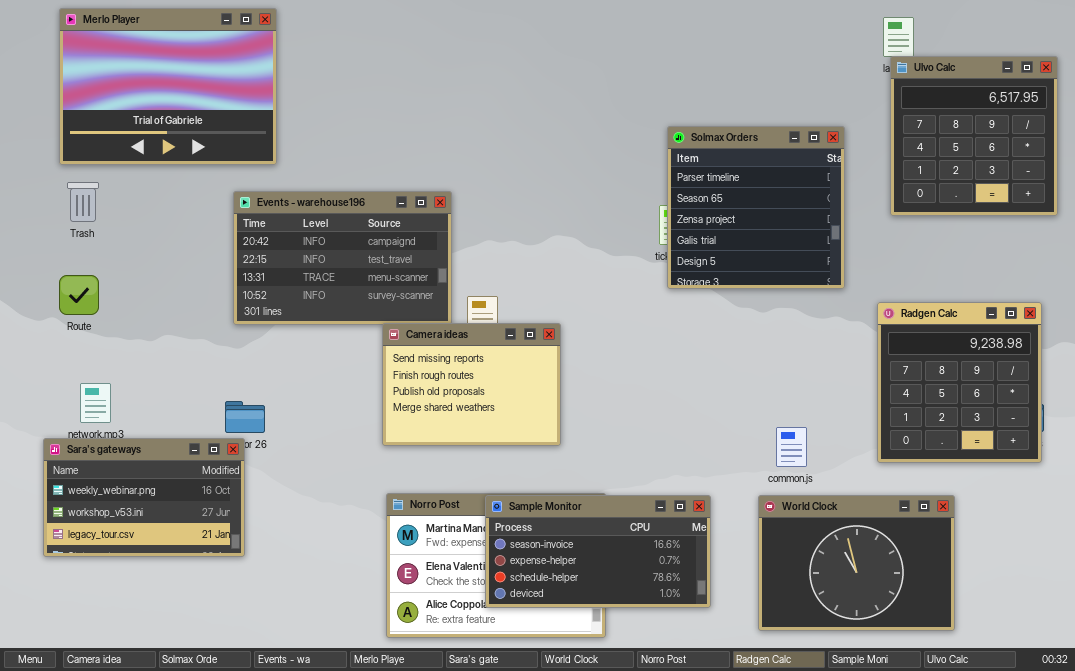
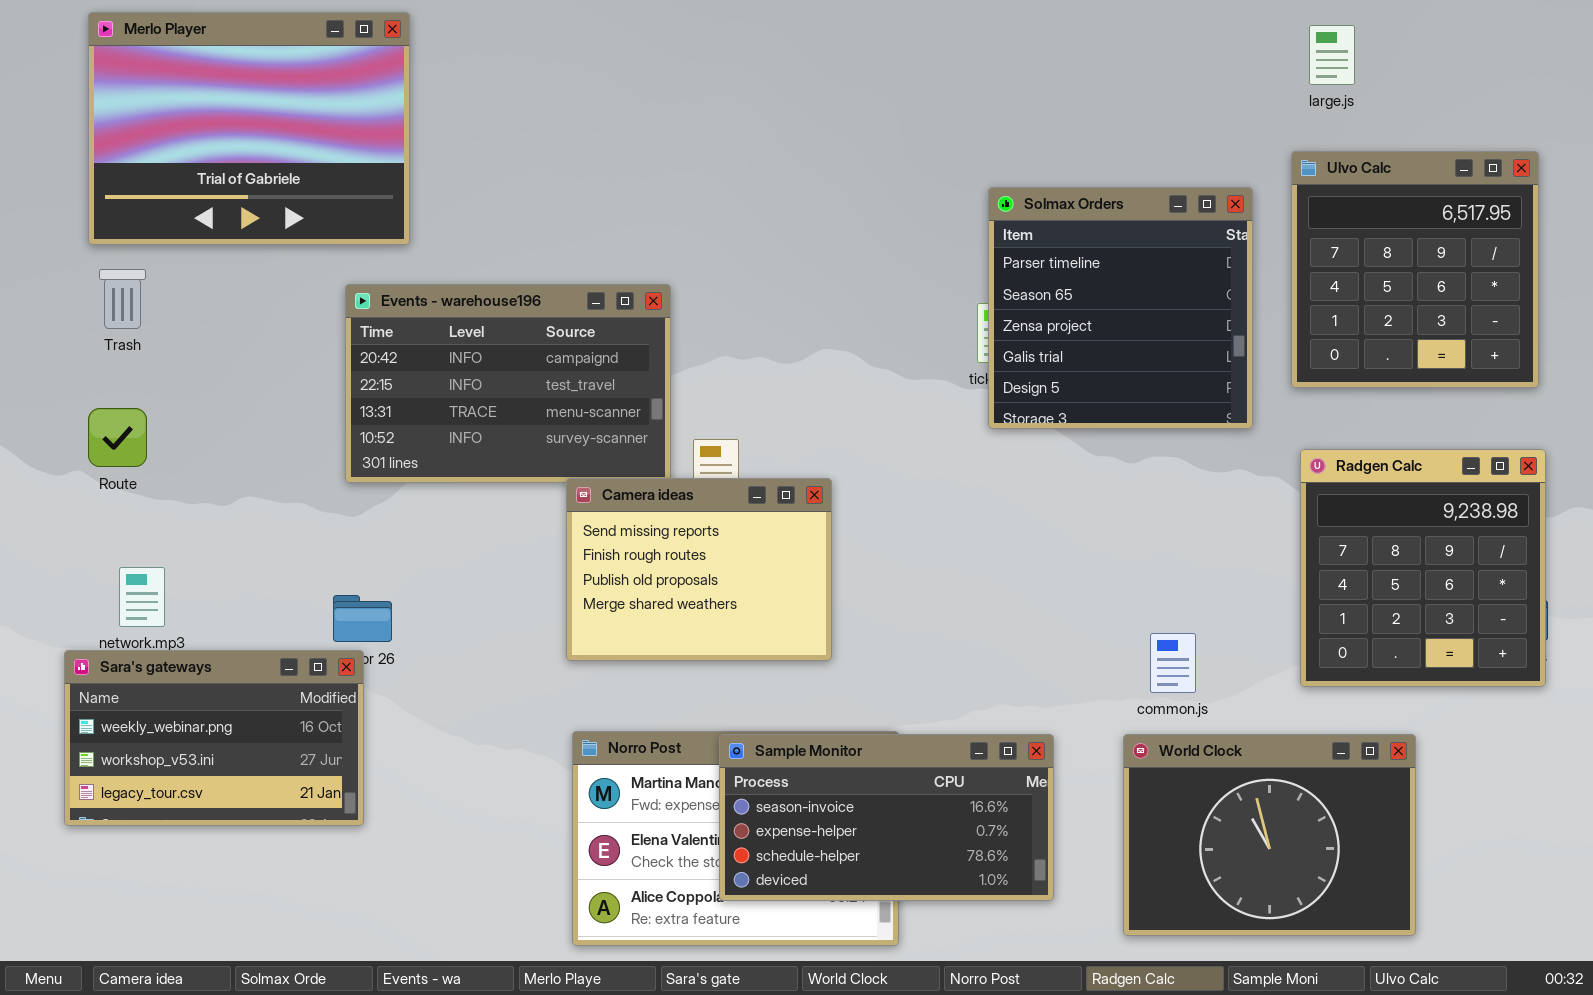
Ulvo Calc: [890,56,1058,216] -> [1291,151,1539,388], moved

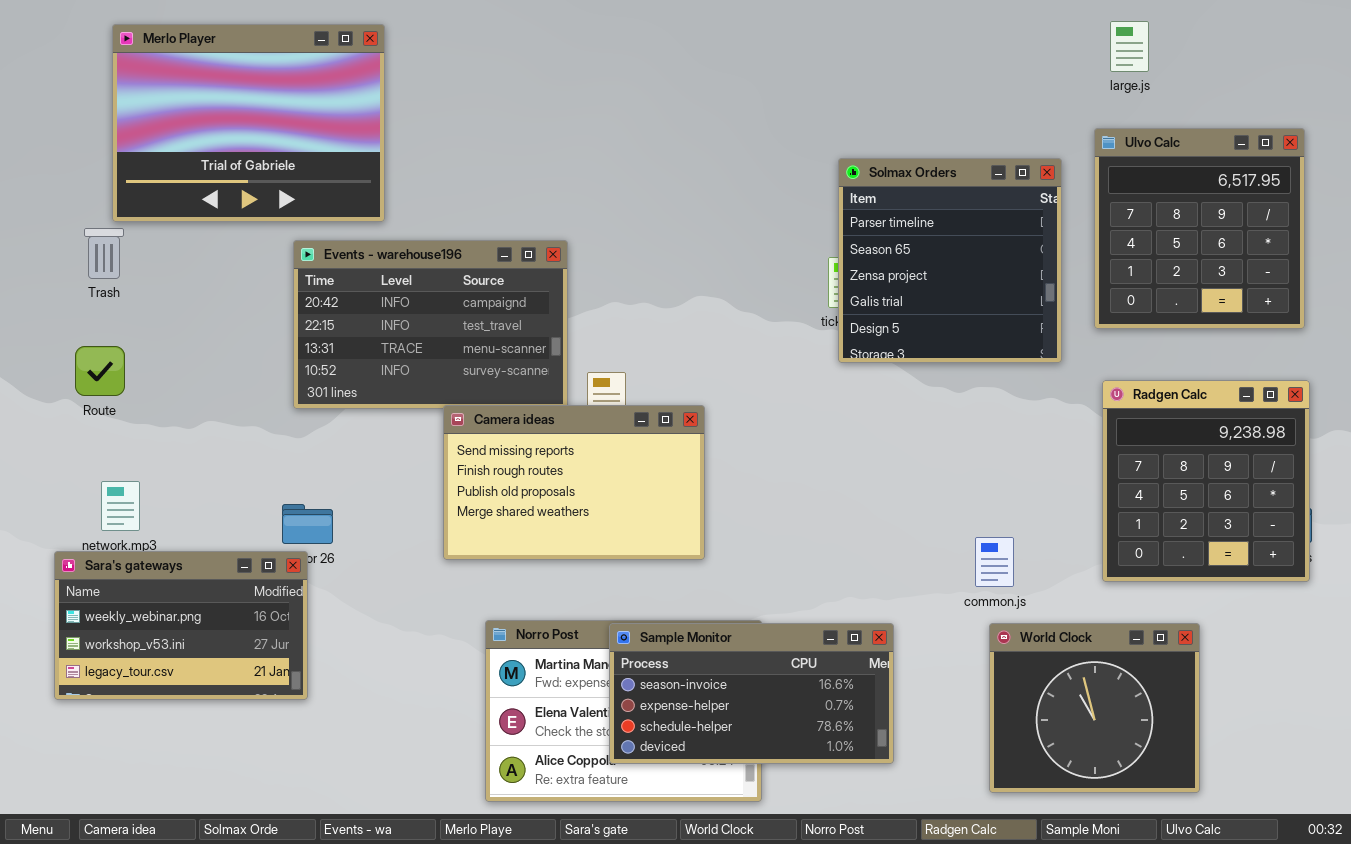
Merlo Player: [88,12,410,245] -> [112,24,385,222], moved
Camera ideas: [566,478,832,661] -> [443,405,705,560], resized
World Clock: [1123,734,1416,936] -> [989,623,1200,793], resized

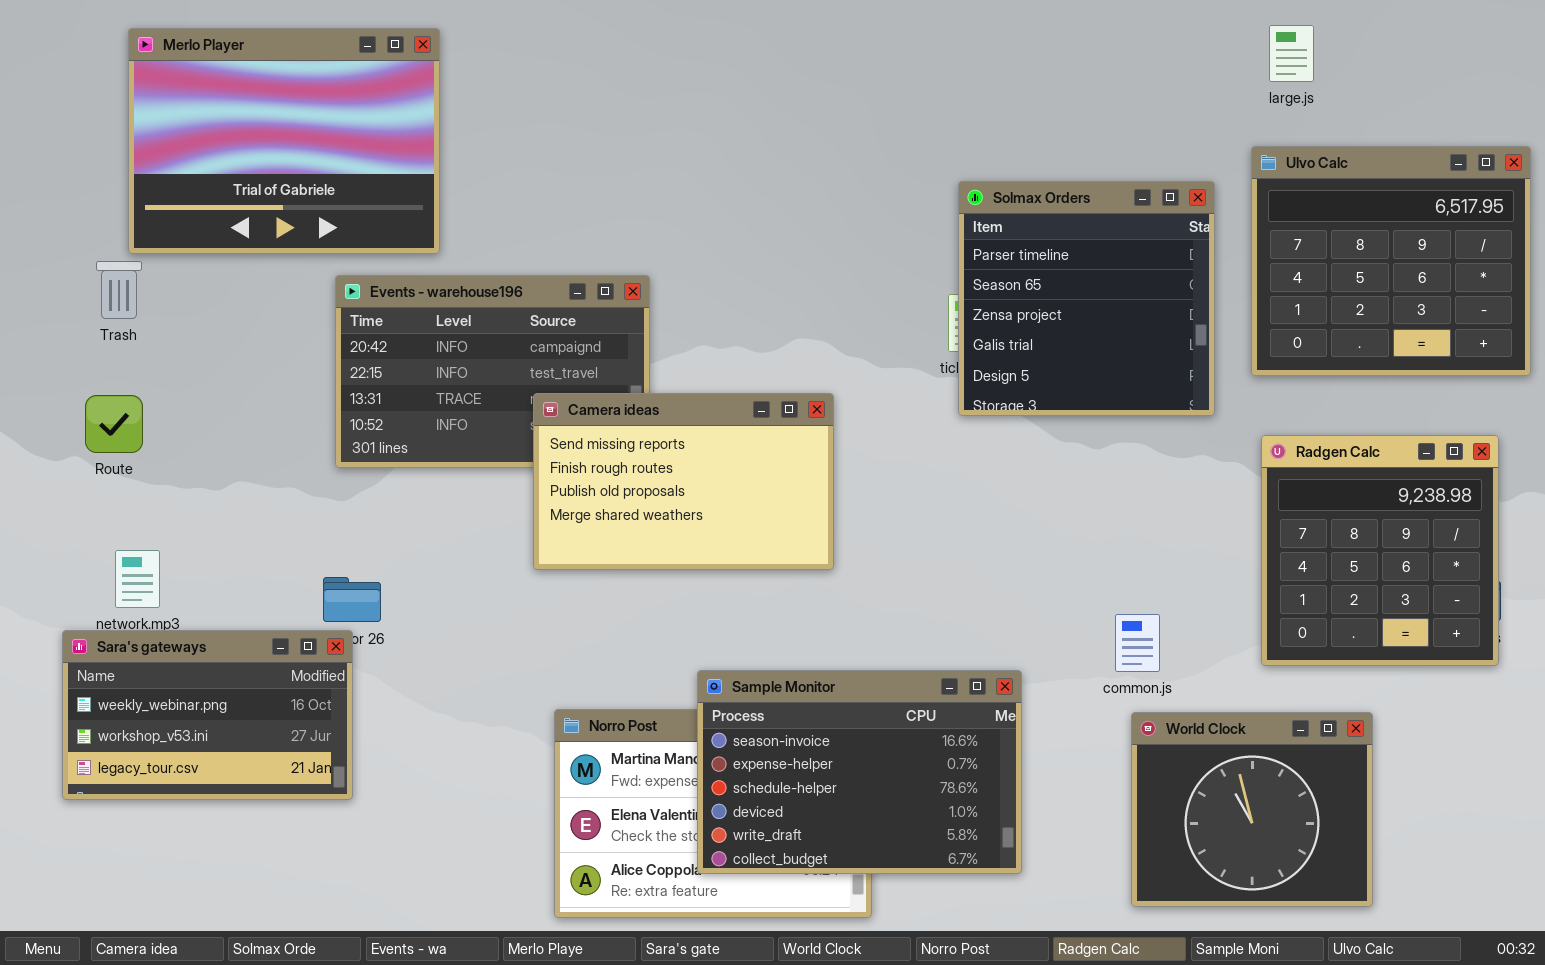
Ulvo Calc: [1094,128,1305,329] -> [1251,146,1531,376], resized
Camera ideas: [443,405,705,560] -> [533,393,834,570], moved
Sample Monitor: [609,623,894,764] -> [697,670,1022,874], resized

